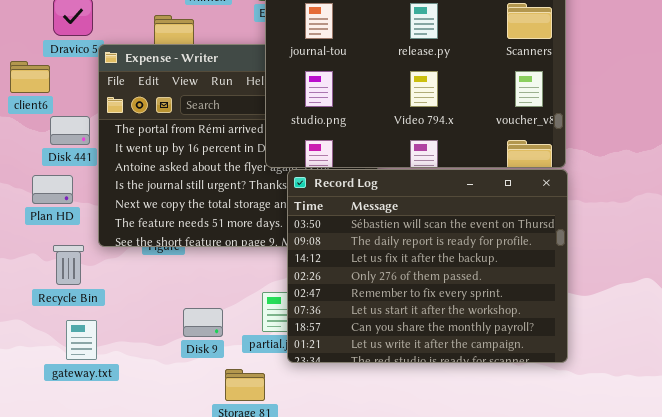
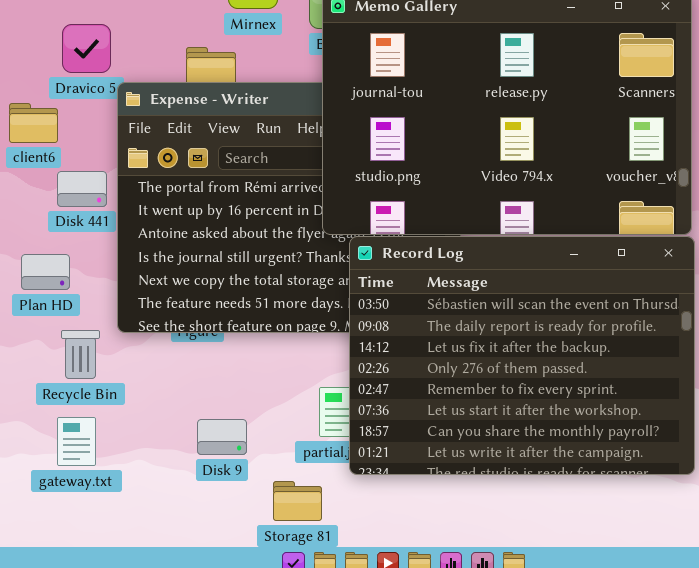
Plan HD: [32,175,73,204] -> [21,254,70,290], moved
Disk 9: [183,308,223,337] -> [197,419,247,455], moved
gateway.txt: [66,320,97,360] -> [57,417,96,466], moved

